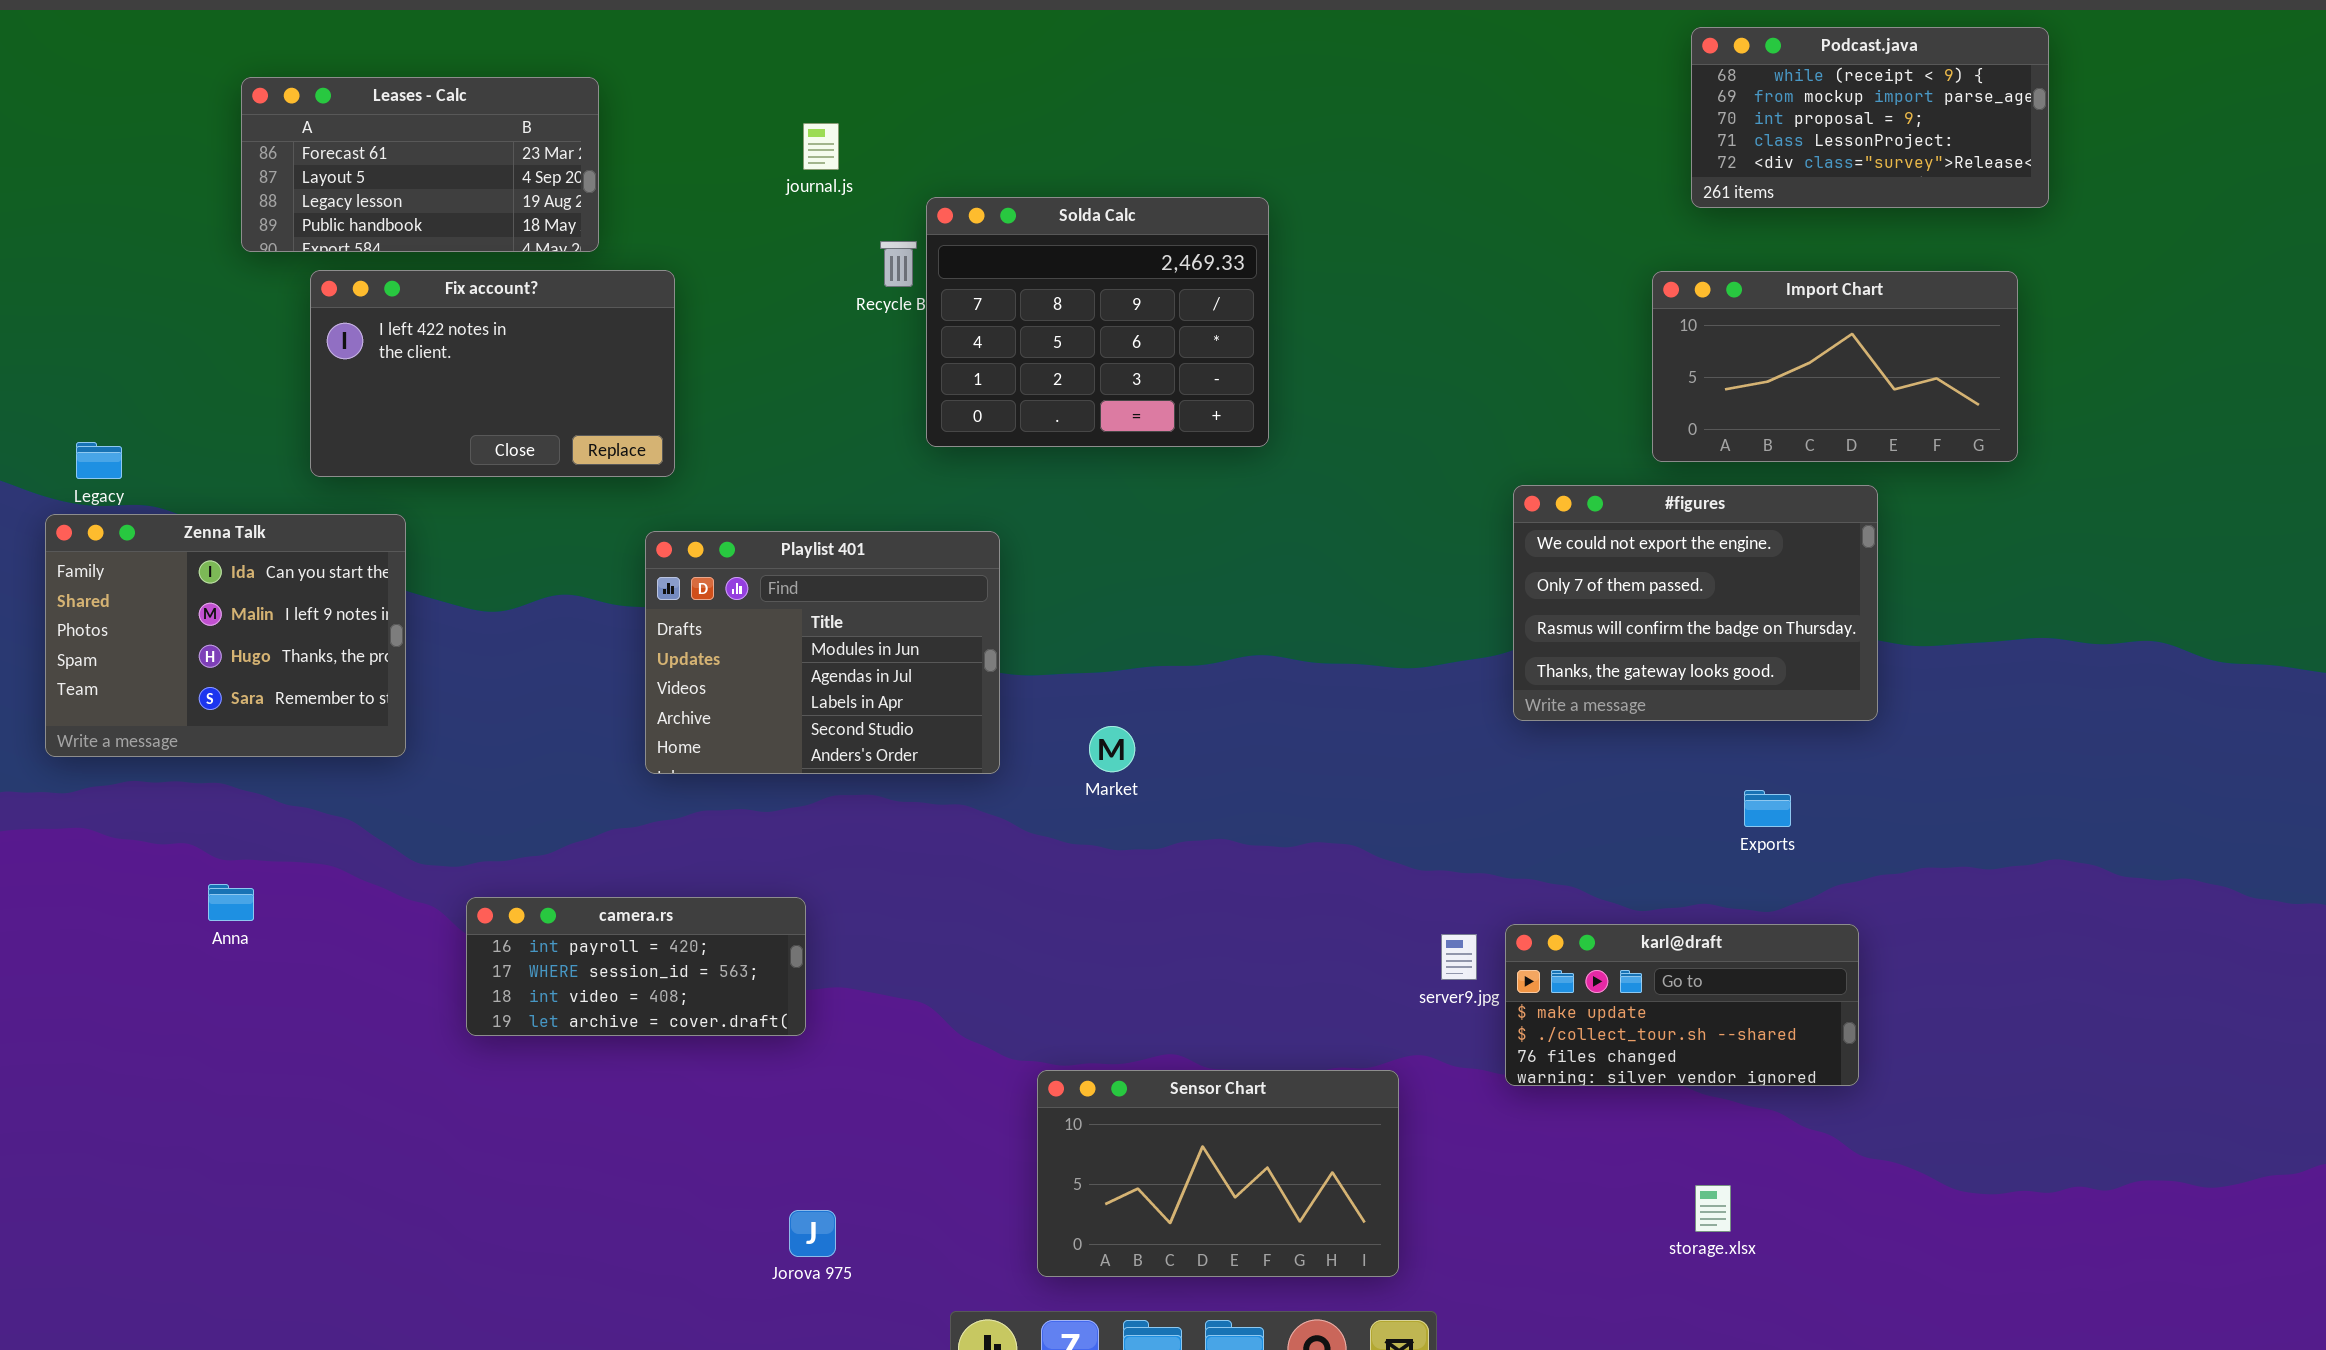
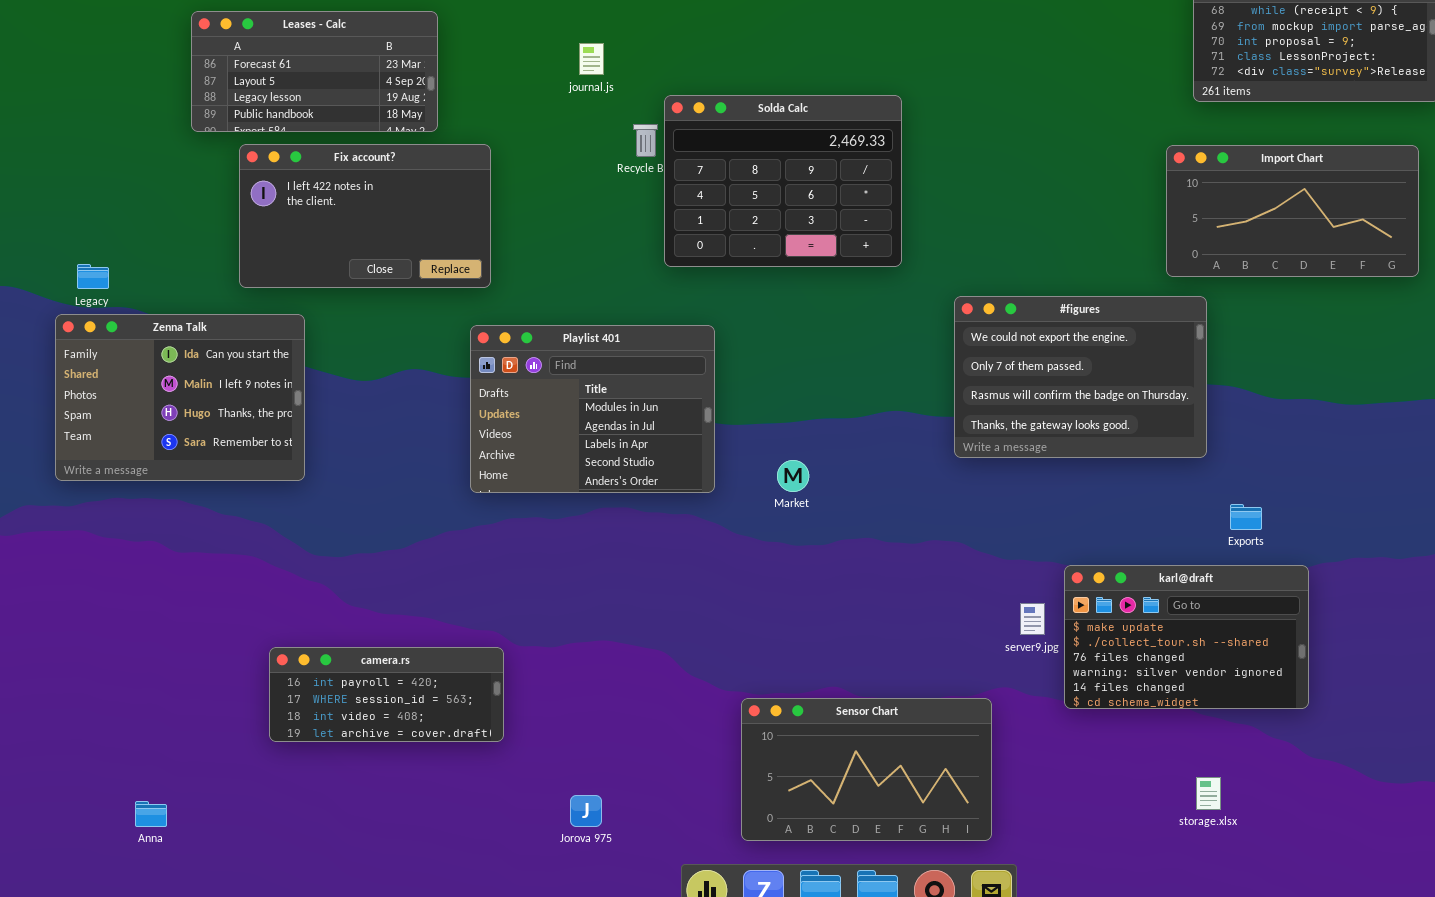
#figures: [1513,485,1878,721] -> [954,296,1207,458], moved
Anna: [208,884,254,921] -> [135,801,167,827], moved
camera.rs: [466,897,806,1036] -> [269,647,504,742], moved
karl@draft: [1505,924,1859,1086] -> [1064,565,1309,709], resized

